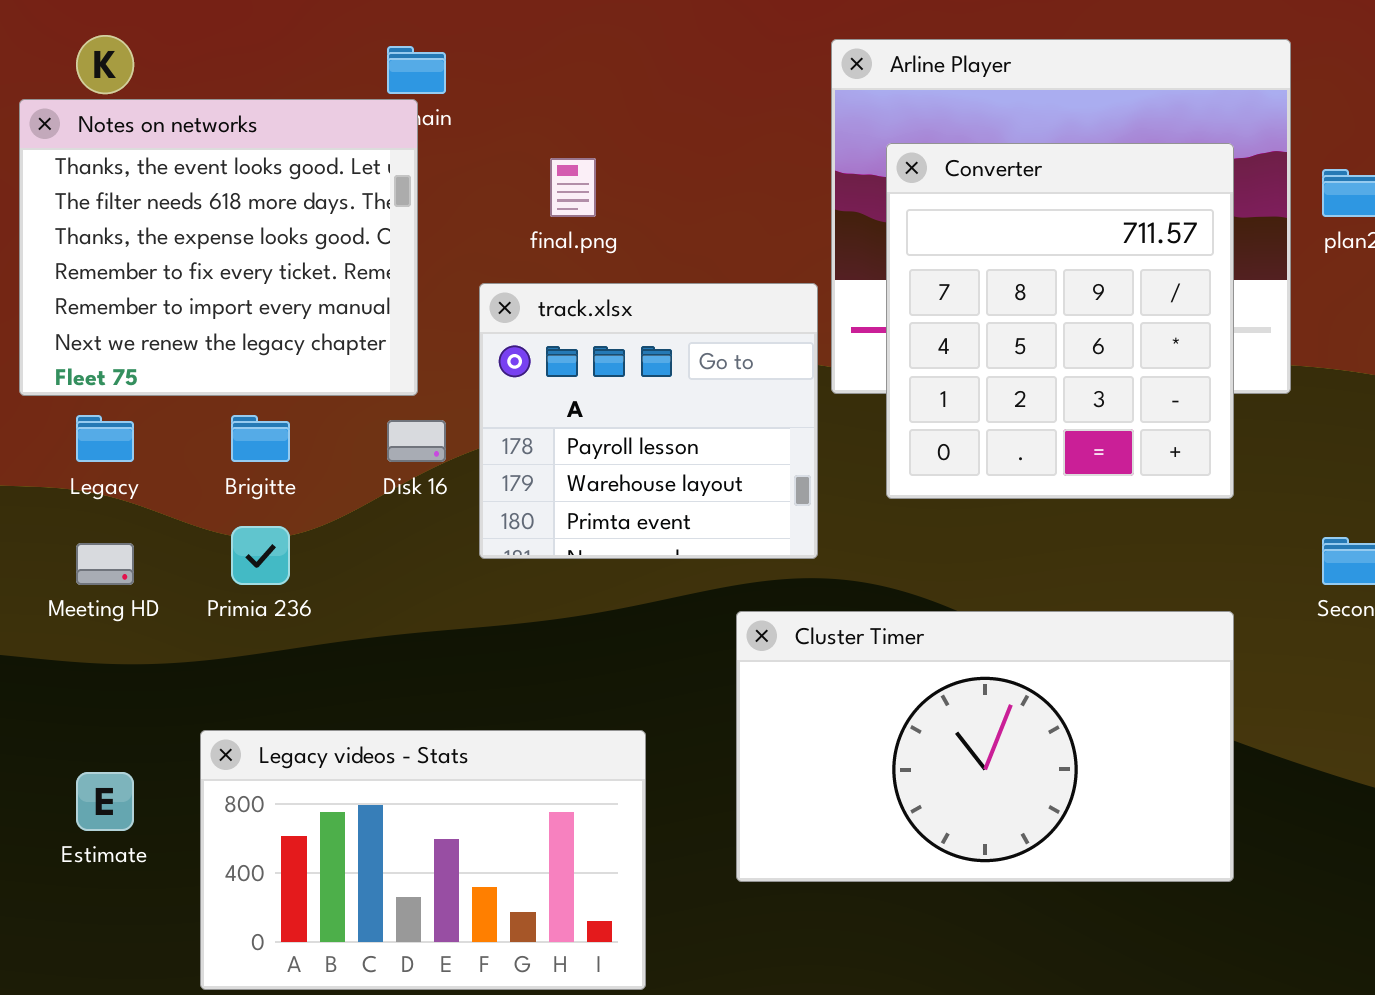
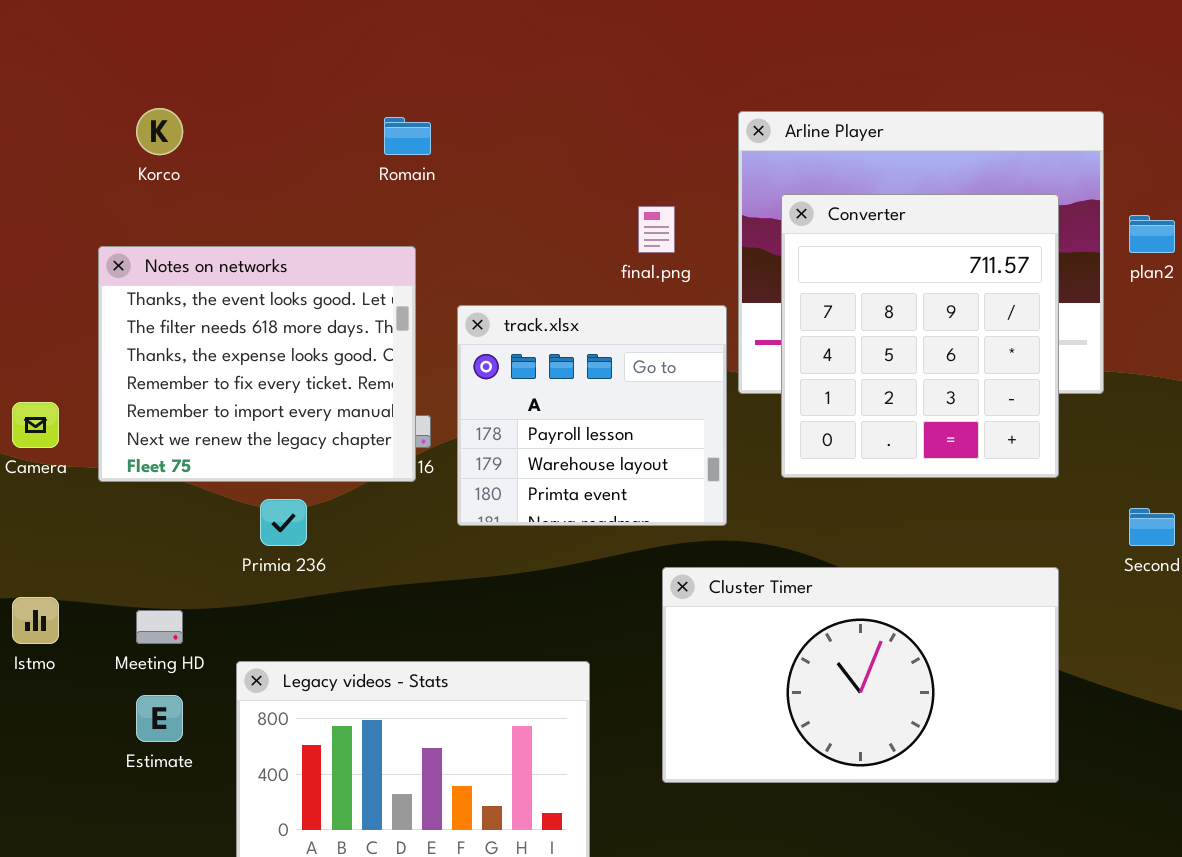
Notes on networks: [19,99,418,396] -> [98,246,416,482], moved
final.png: [550,158,596,217] -> [638,206,675,253], moved
Meeting HD: [76,543,134,585] -> [136,610,183,644], moved

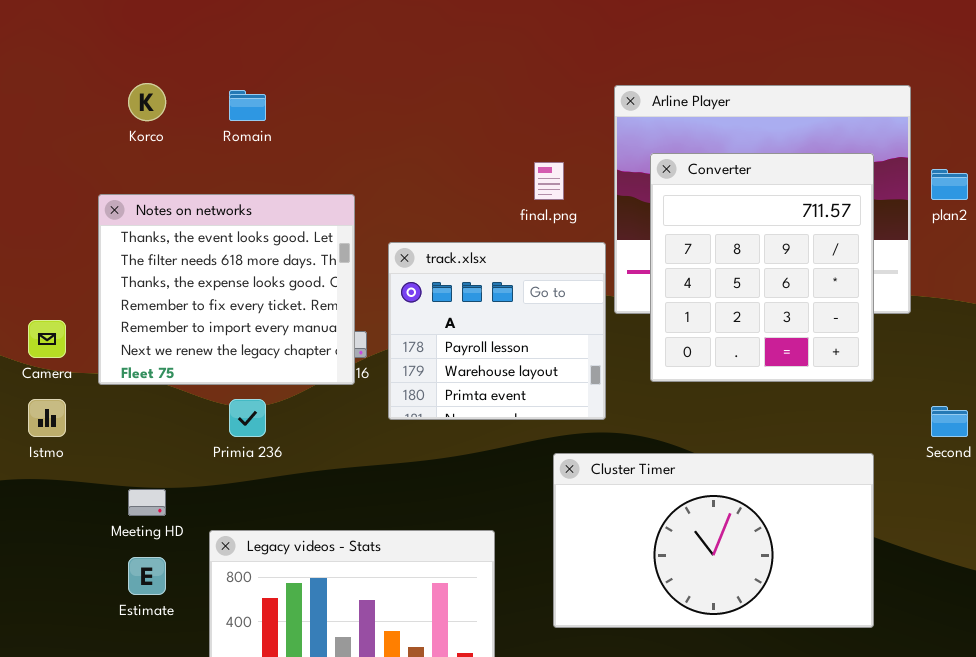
Romain: [384,117,431,155] -> [229,90,266,121], moved
Istmo: [12,597,59,644] -> [28,399,66,437], moved

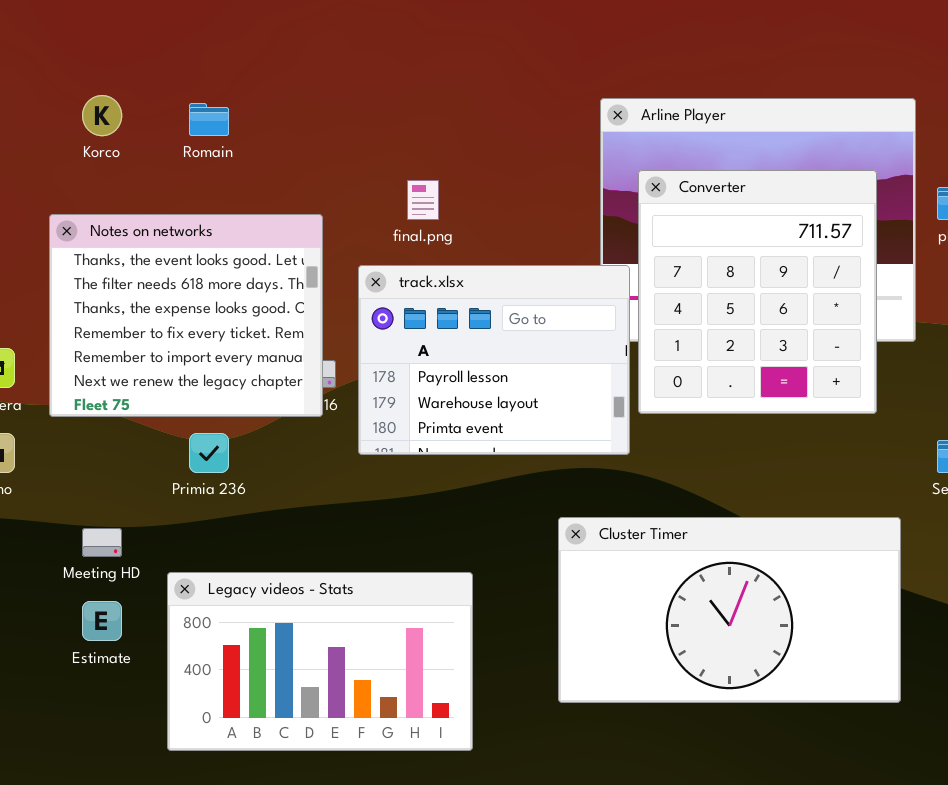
final.png: [534,162,564,200] -> [407,180,439,220], moved
track.xlsx: [388,242,606,420] -> [358,265,630,455], resized
Cluster Timer: [553,453,874,628] -> [558,517,901,703], moved

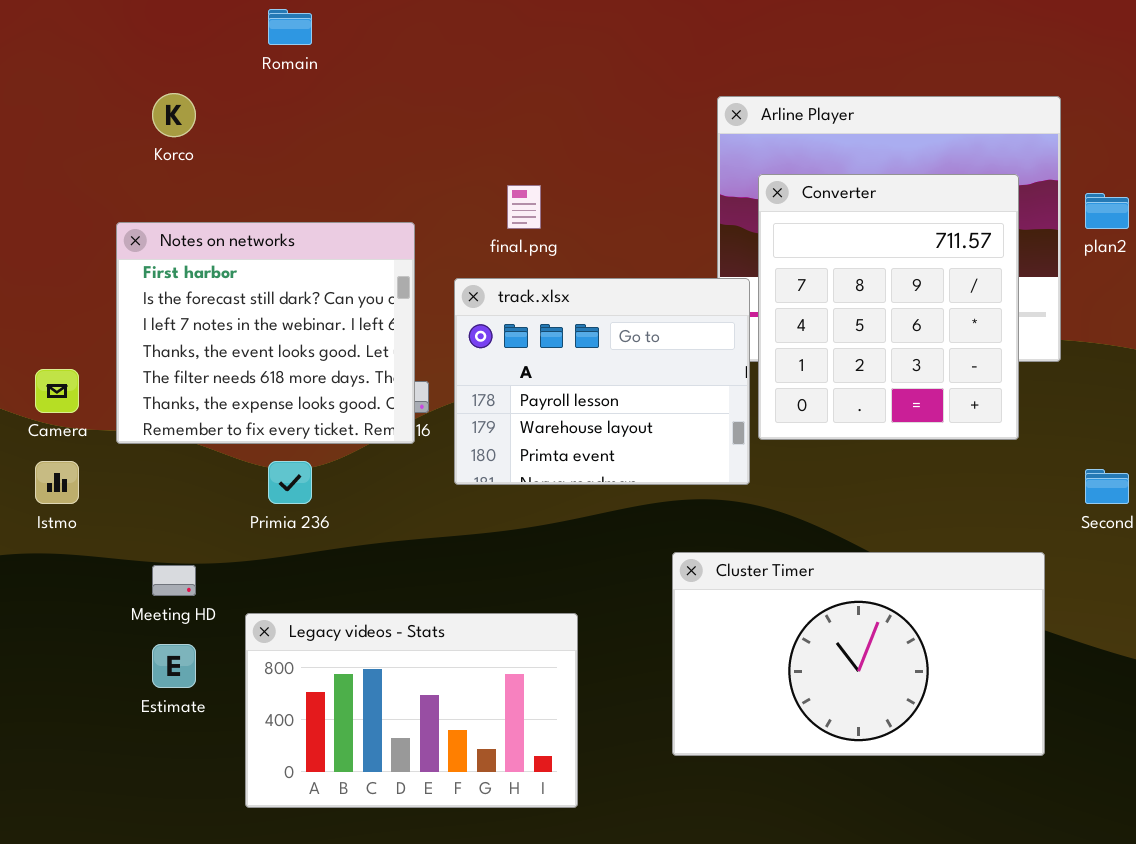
Romain: [189,103,229,136] -> [268,9,312,45], moved
Notes on networks: [49,214,323,417] -> [116,222,415,444], scrolled up 3 rows

